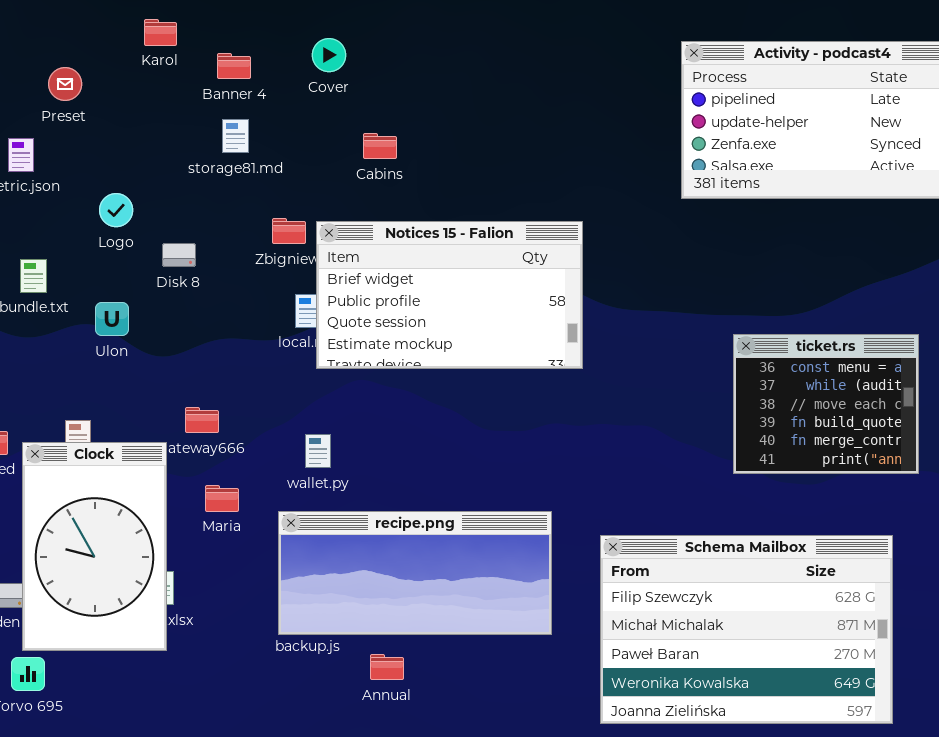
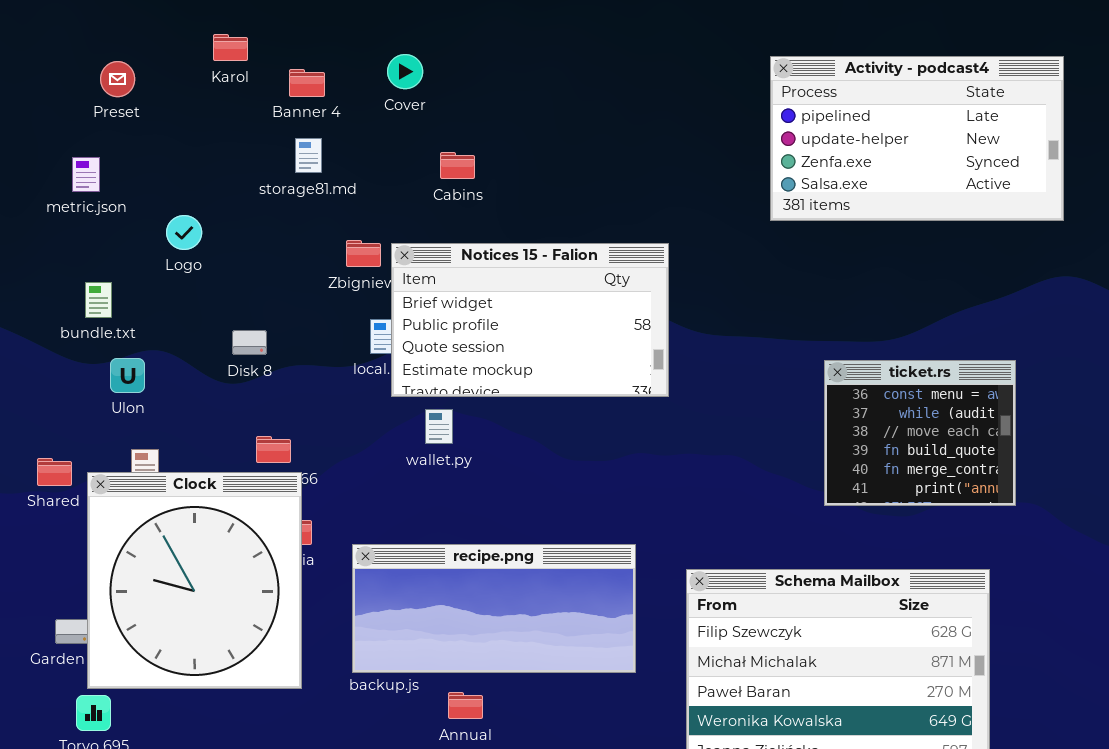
Preset: [48,67,82,101] -> [100,61,135,97], moved
Disk 8: [162,243,196,267] -> [232,330,267,355], moved
Ulon: [95,302,129,336] -> [110,358,145,393], moved
wallet.py: [305,434,331,468] -> [425,409,453,444], moved
Clock: [22,442,167,651] -> [87,472,302,689], resized

